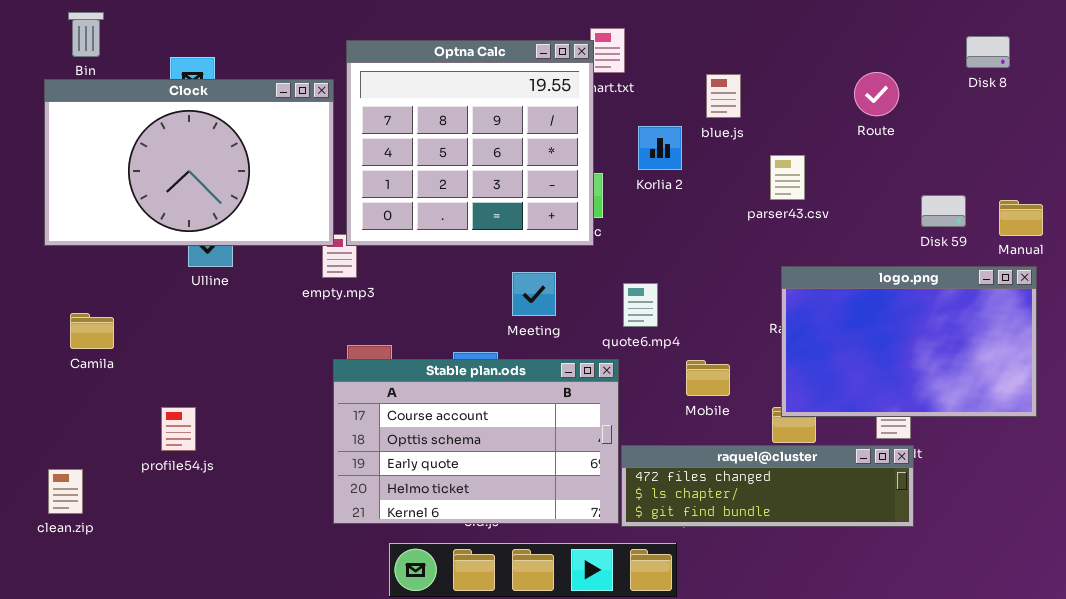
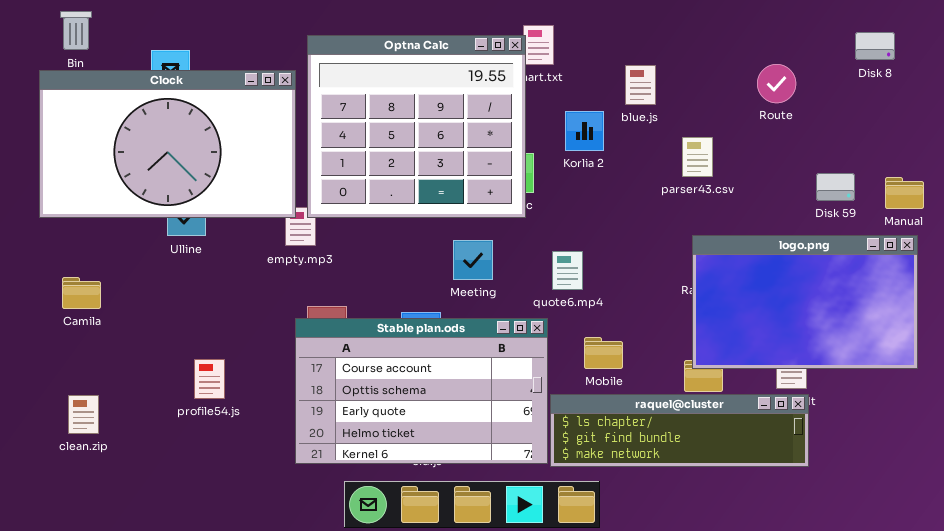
Mobile: [686,360,730,396] -> [584,337,623,369], moved
profile54.js: [161,407,196,451] -> [194,359,225,399], moved
raquel@cluster: [621,445,914,527] -> [550,394,809,467], scrolled down 1 row
clean.zip: [48,469,83,514] -> [68,395,99,434], moved

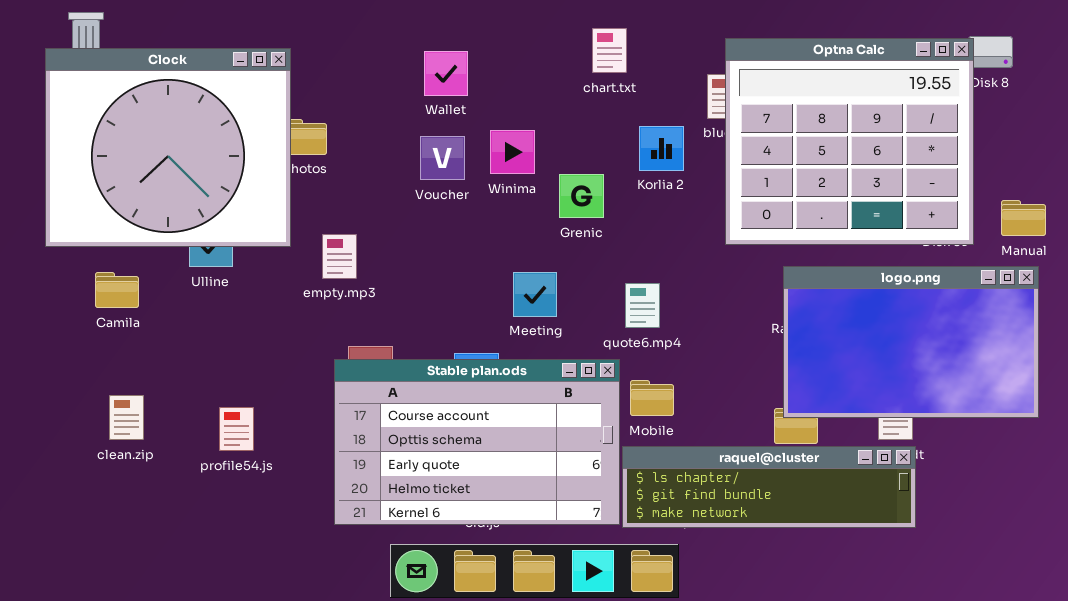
Optna Calc: [307,35,526,218] -> [725,38,974,245], moved
Clock: [39,70,296,218] -> [45,48,291,247], resized
Camila: [62,277,101,309] -> [95,272,139,308], moved
Mobile: [584,337,623,369] -> [630,380,674,416], moved
clean.zip: [68,395,99,434] -> [109,395,144,440], moved

